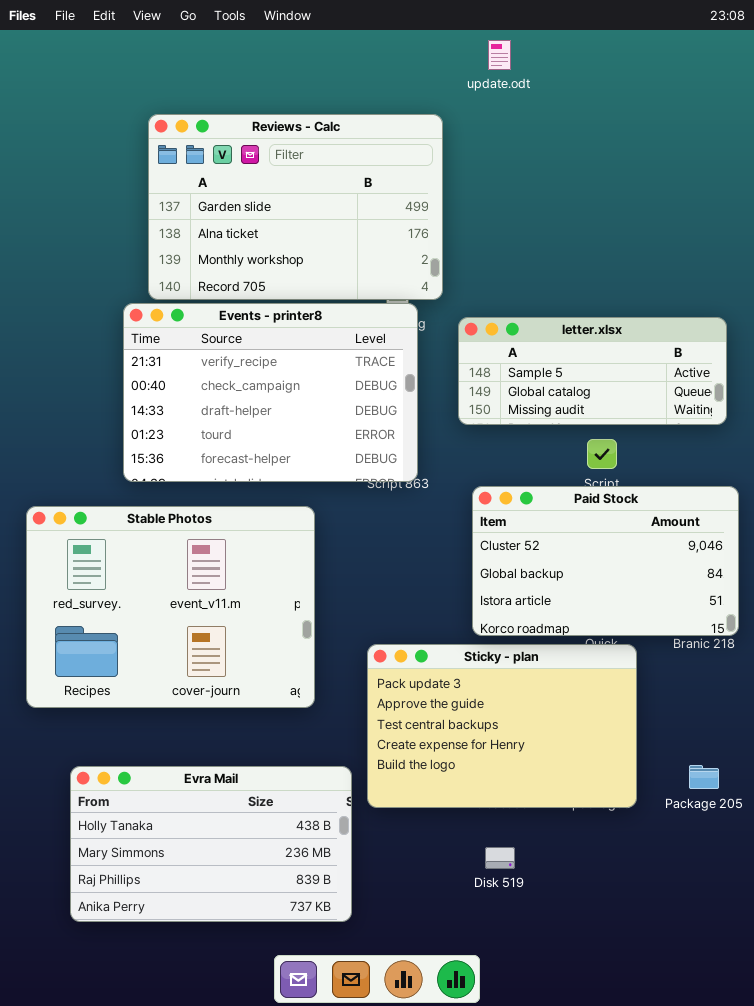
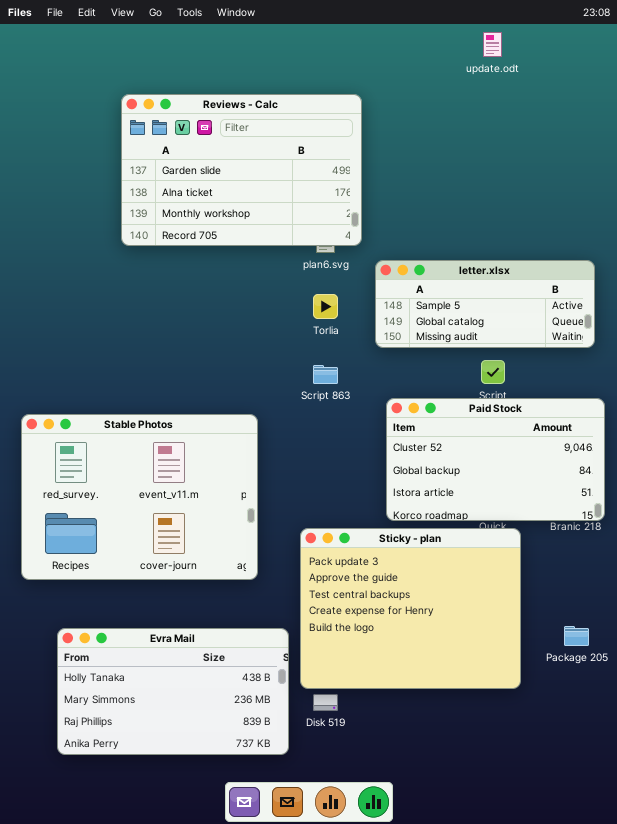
update.odt: [488,40,511,70] -> [483,32,502,57], moved
Events - printer8: [123,303,418,482] -> none, closed
Sticky - plan: [367,644,637,808] -> [300,528,521,689], resized
Disk 519: [485,847,515,869] -> [313,694,338,711], moved

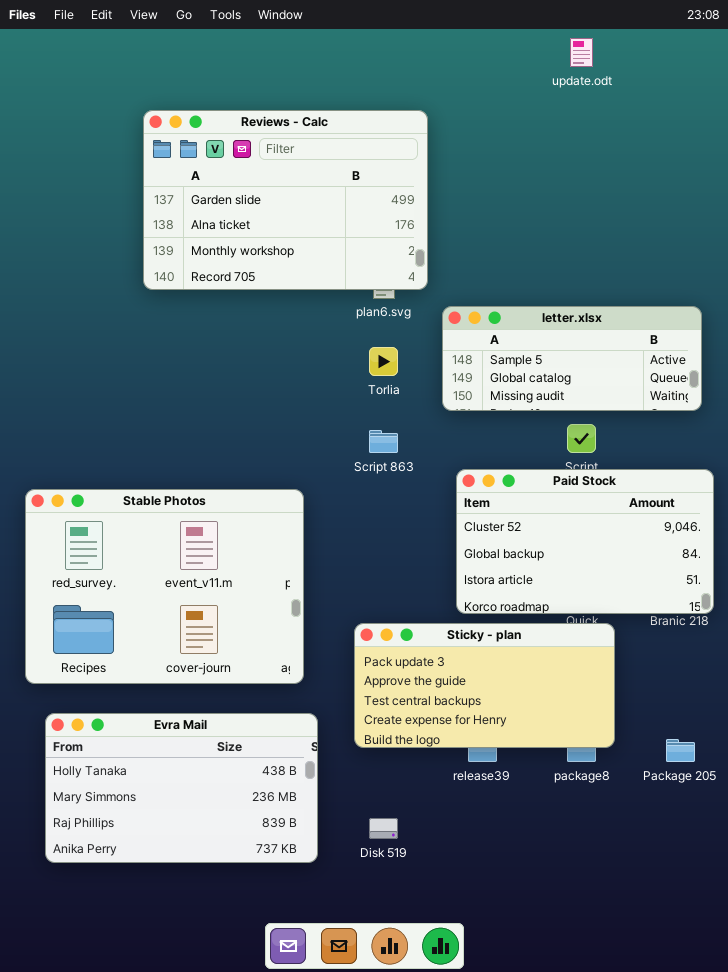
Sticky - plan: [300,528,521,689] -> [354,623,615,748], resized
Evra Mail: [57,628,289,755] -> [45,713,318,863], moved

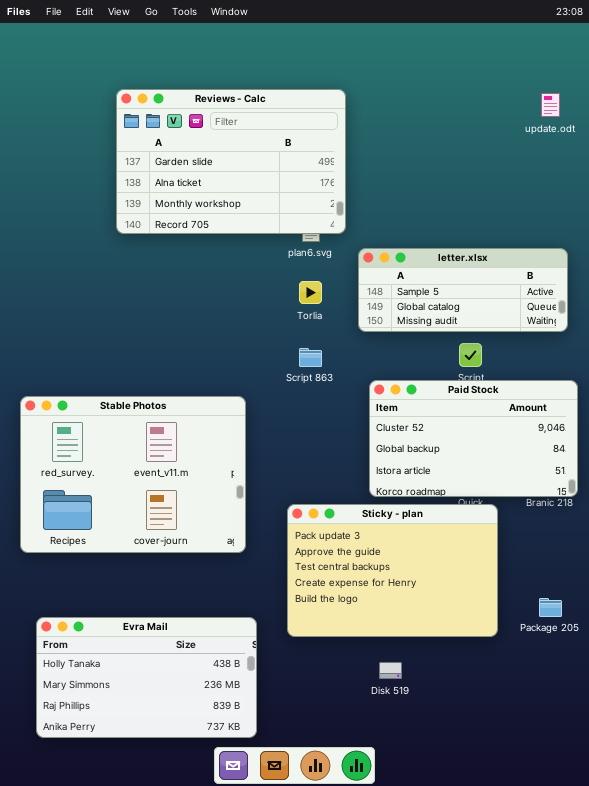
update.odt: [570,38,593,67] -> [541,93,560,117], moved
Sticky - plan: [354,623,615,748] -> [287,504,498,637], resized
Evra Mail: [45,713,318,863] -> [36,617,257,738], moved
Disk 519: [369,818,398,839] -> [379,662,402,679], moved

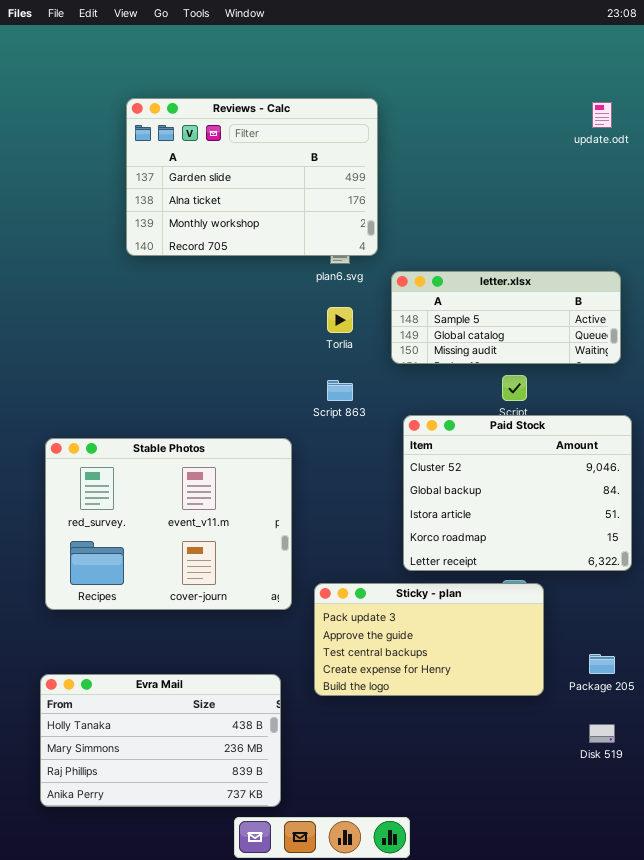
Paid Stock: [369,380,578,497] -> [403,415,632,571], resized
Stable Photos: [20,396,246,553] -> [45,438,292,610], moved
Sticky - plan: [287,504,498,637] -> [314,583,544,696], resized
Disk 519: [379,662,402,679] -> [589,724,615,743], moved

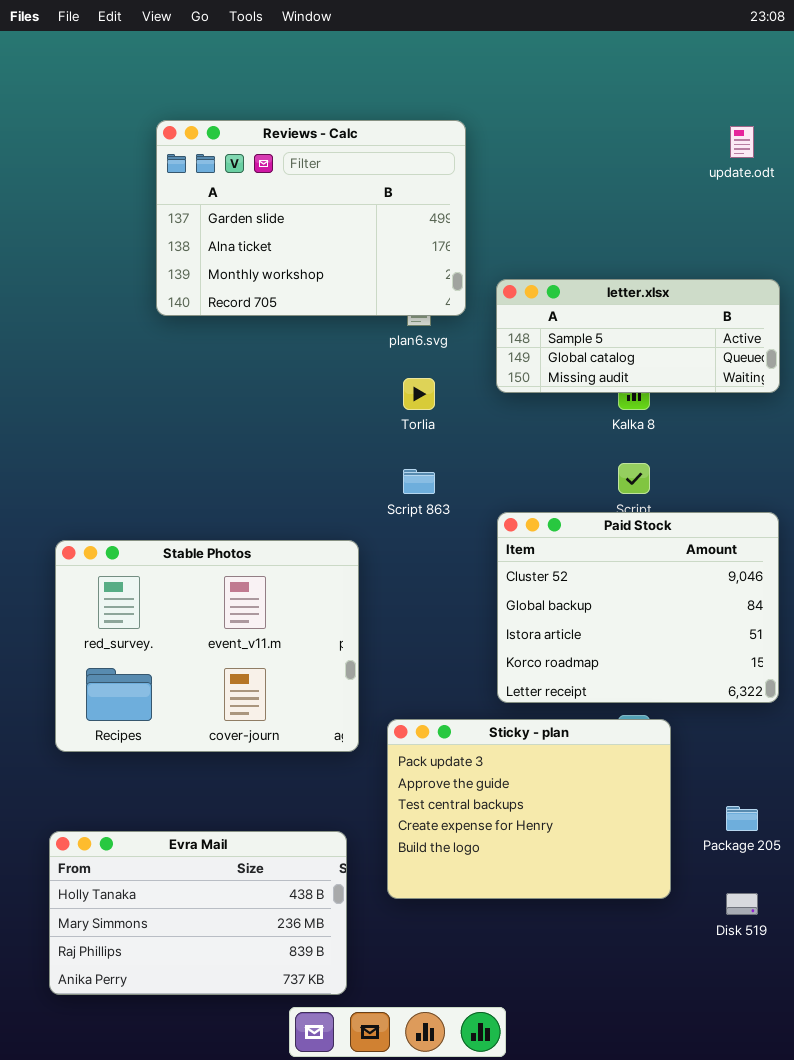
letter.xlsx: [391,271,621,364] -> [496,279,780,393], moved
Sticky - plan: [314,583,544,696] -> [387,719,671,899], resized

